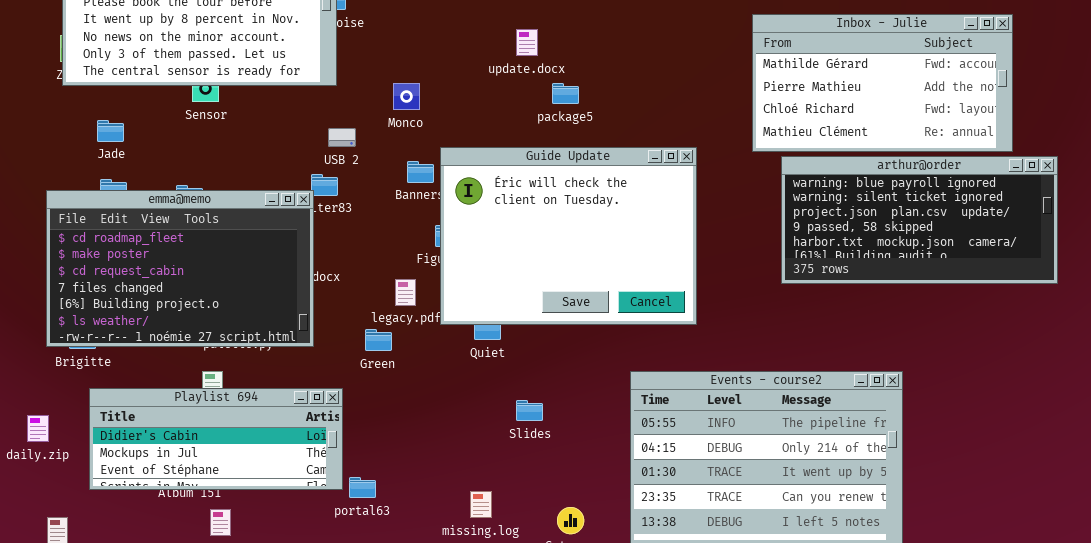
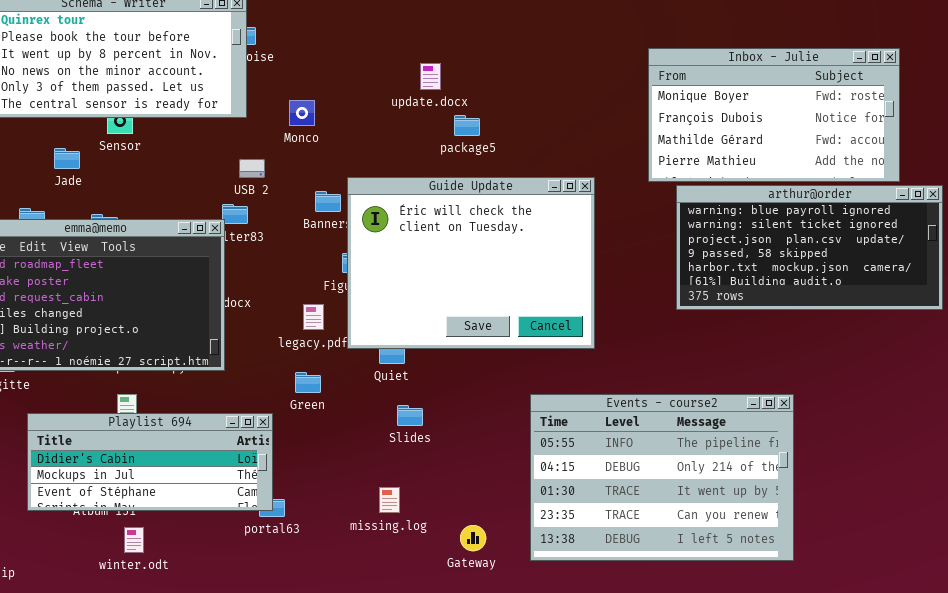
Inbox - Julie: [752,14,1013,152] -> [648,48,900,182], scrolled up 2 rows
Monco: [393,83,420,110] -> [289,100,315,126], moved
Jade: [97,120,124,142] -> [54,148,80,169], moved
Green: [365,329,392,351] -> [295,372,321,393], moved
Playlist 694: [89,388,343,490] -> [27,413,273,511], moved
Slides: [516,400,543,421] -> [397,405,423,426], moved
missing.log: [470,491,492,518] -> [379,487,400,513], moved

